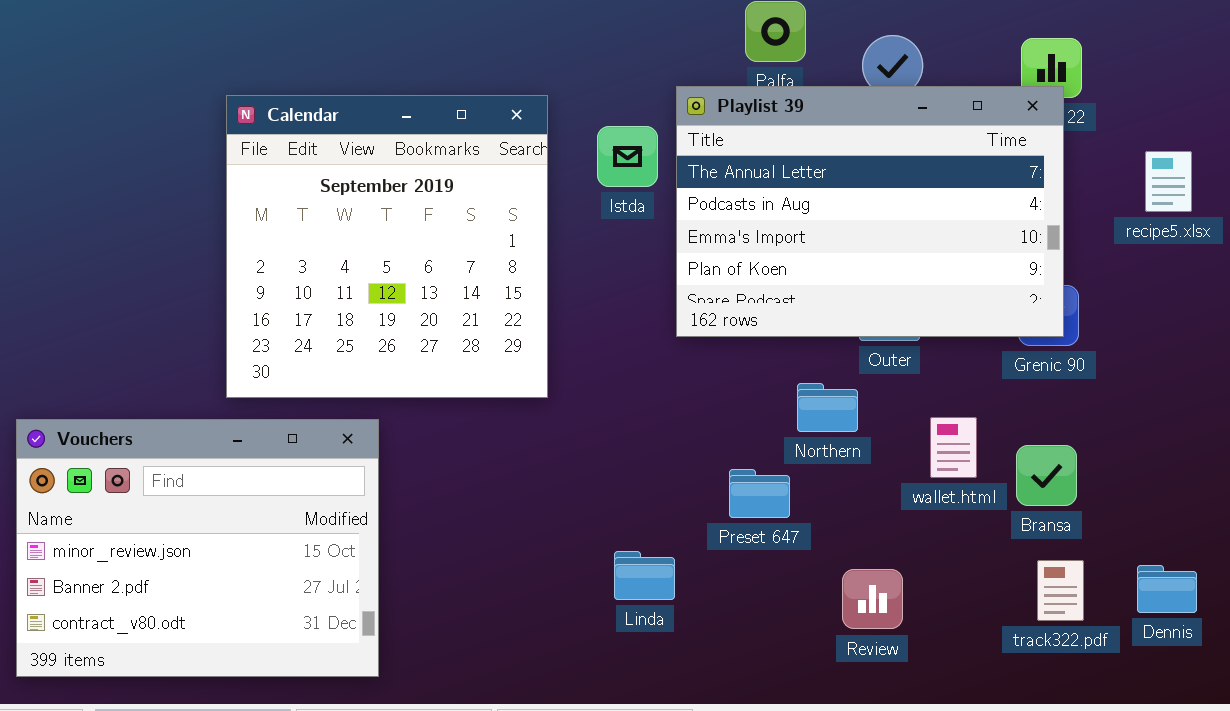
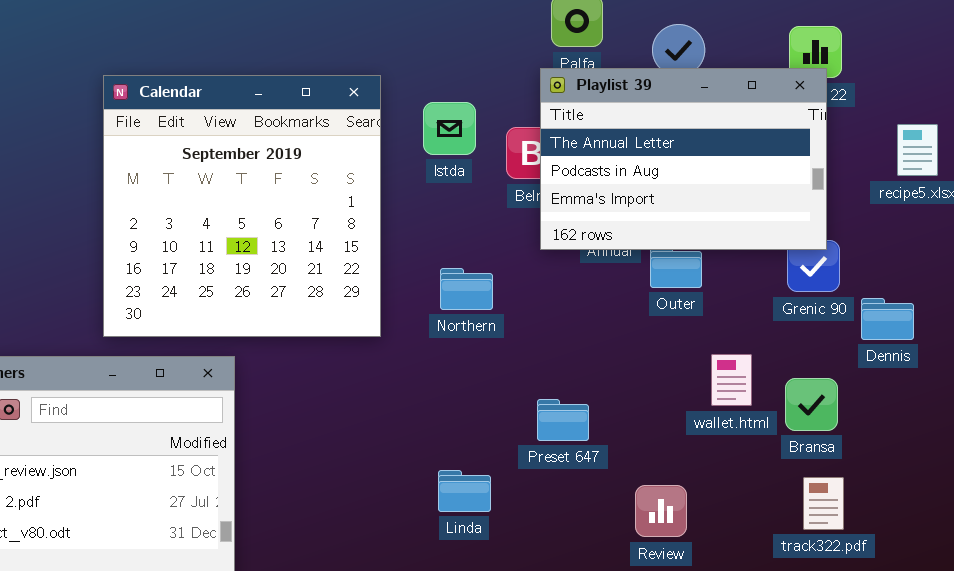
Playlist 39: [676,86,1064,337] -> [540,68,827,250], resized
Northern: [797,383,858,432] -> [440,268,493,310], moved
Dennis: [1137,565,1197,613] -> [861,298,914,340], moved

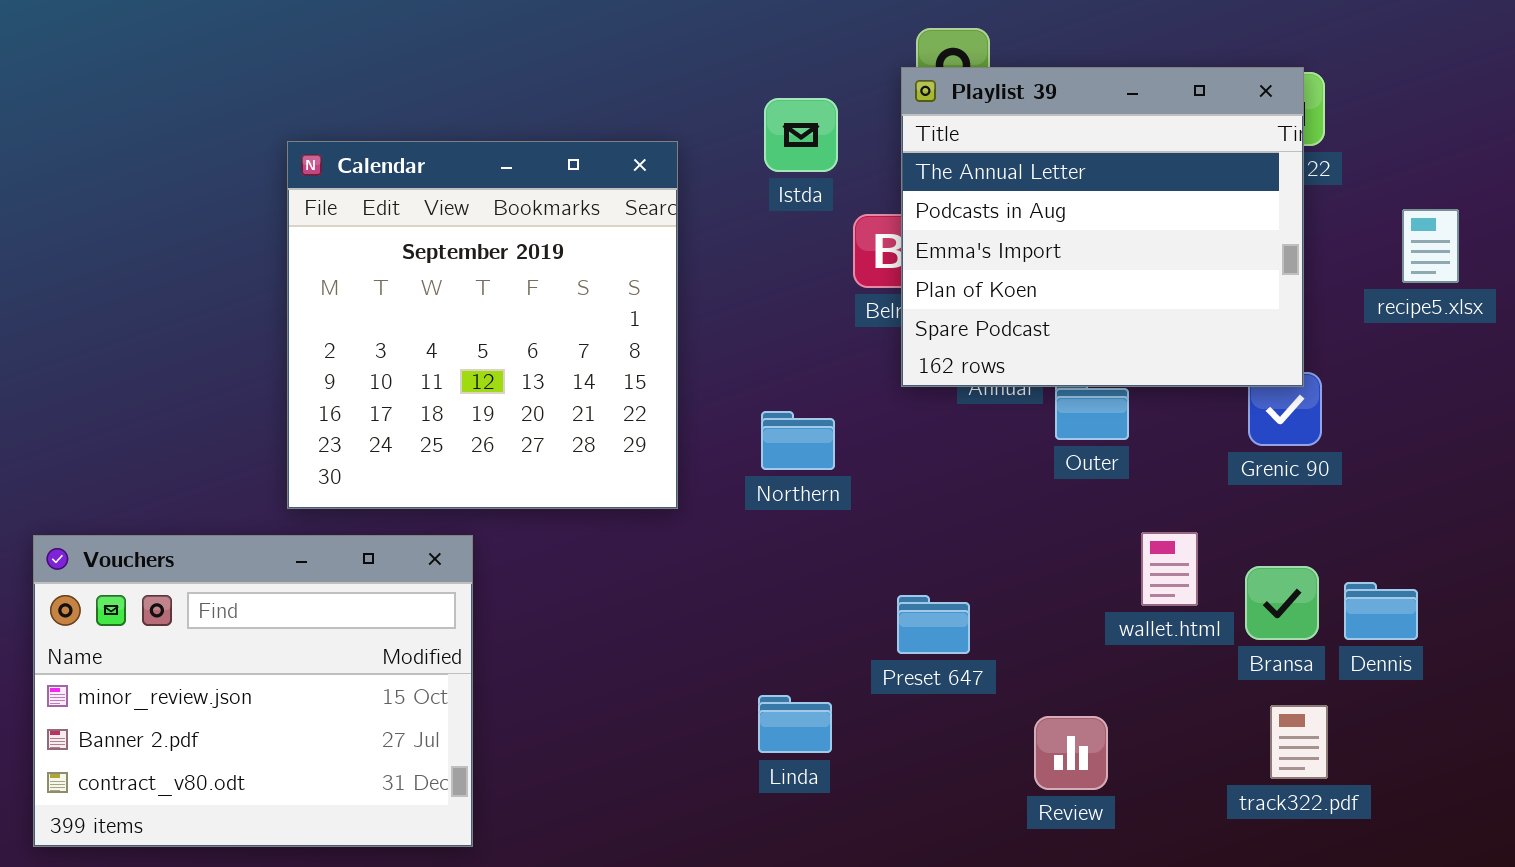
Playlist 39: [540,68,827,250] -> [901,67,1304,387], resized
Istda: [423,102,476,155] -> [764,98,838,172], moved
Dennis: [861,298,914,340] -> [1344,582,1418,640], moved

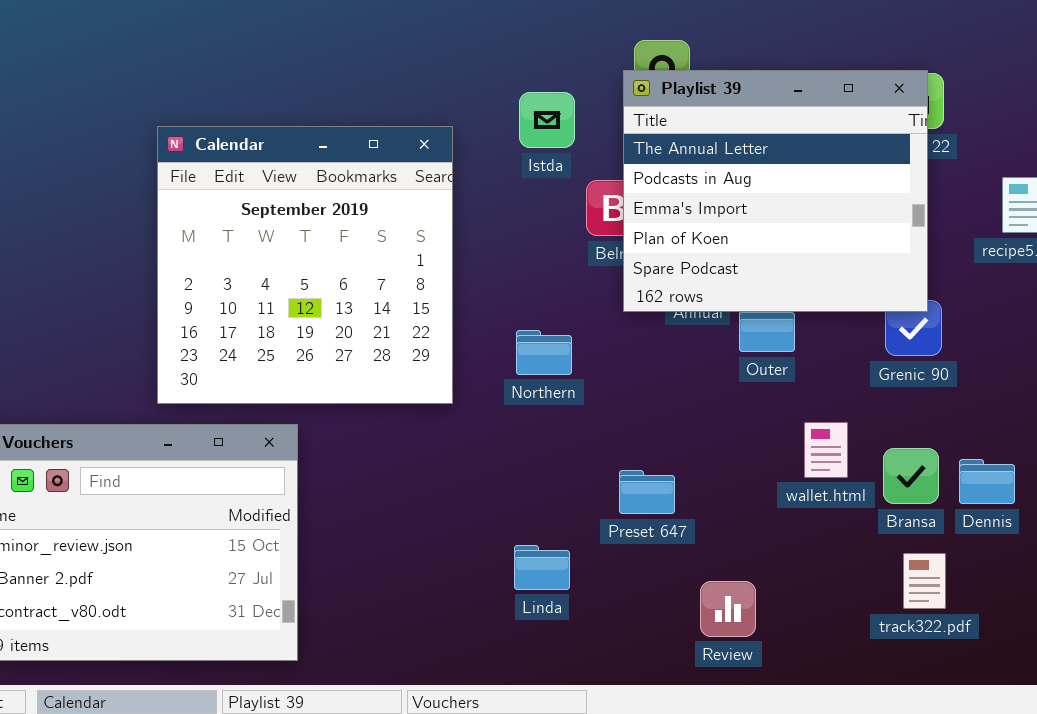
Review: [1034,716,1108,790] -> [700,581,756,637], moved

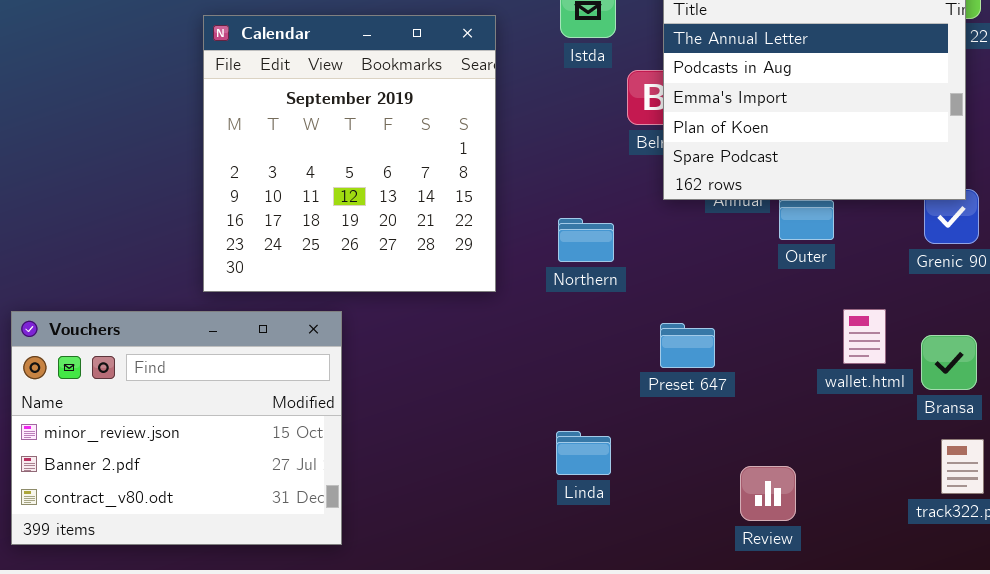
Preset 647: [619,470,675,514] -> [660,323,715,368], moved

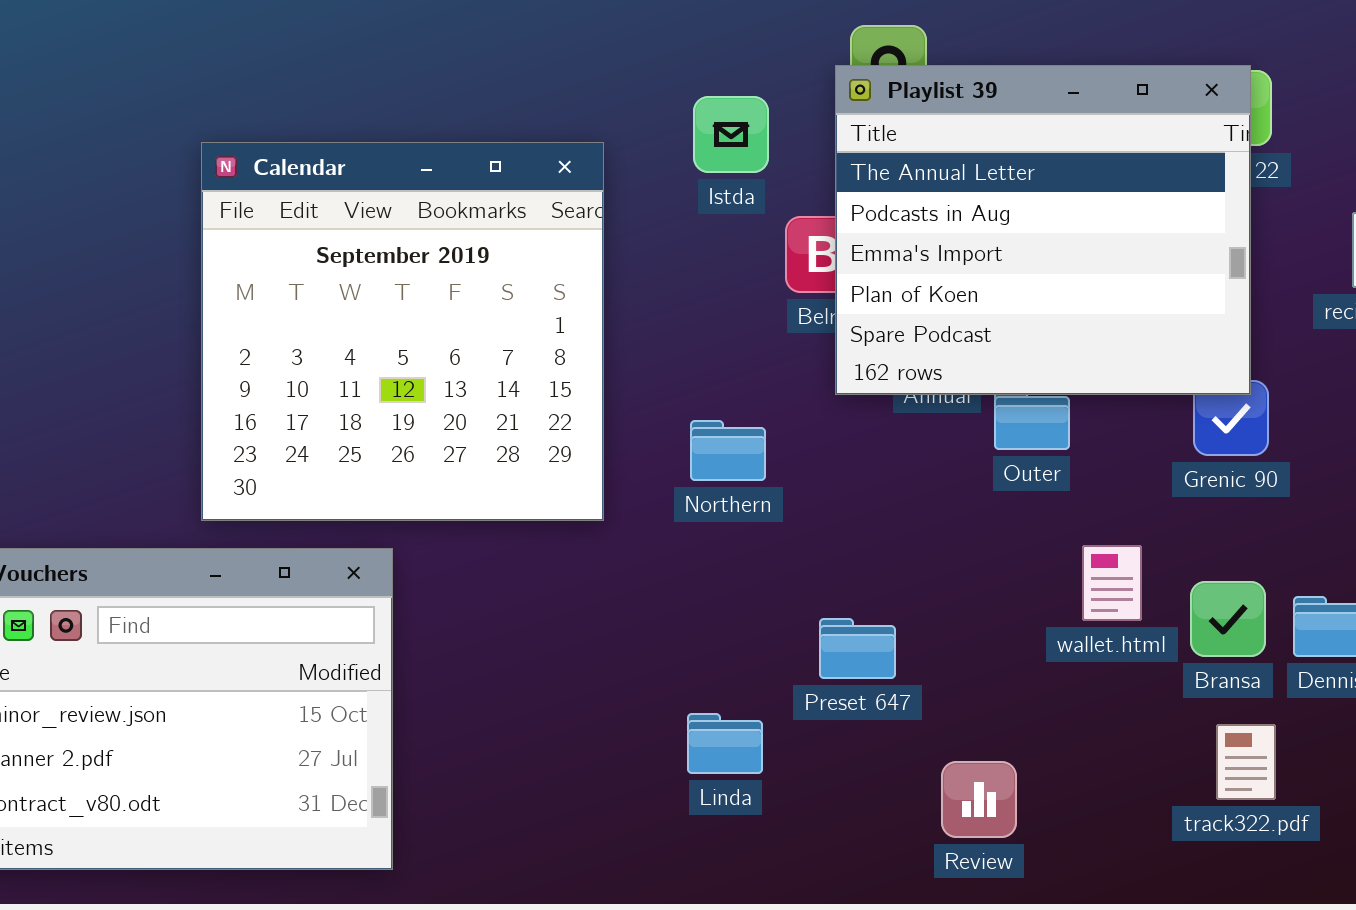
Preset 647: [660,323,715,368] -> [819,618,896,679], moved

